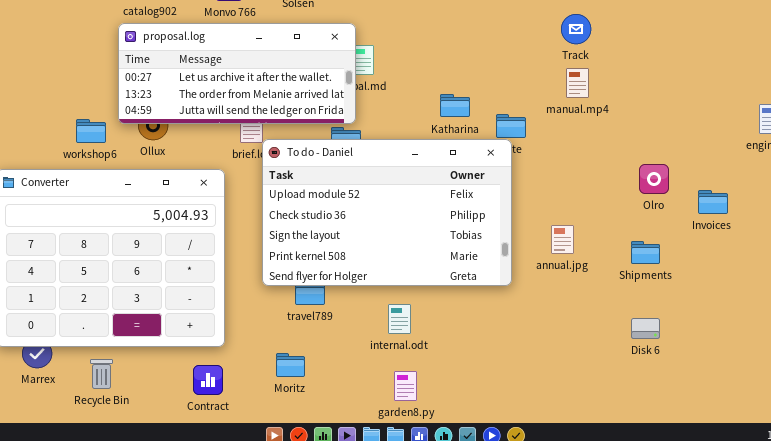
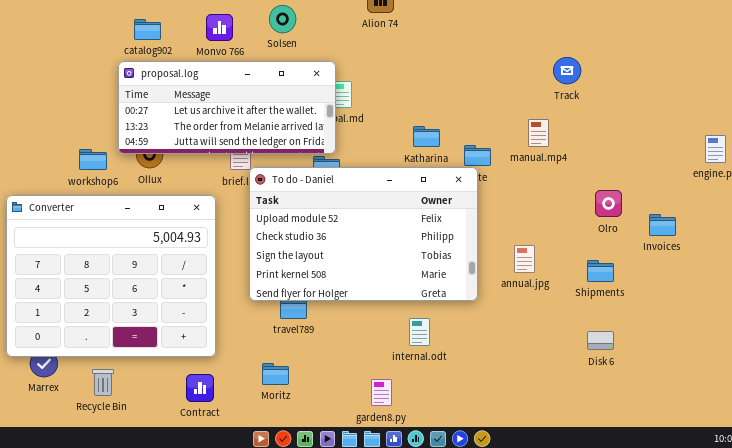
Track: [561,14,591,44] -> [553,57,581,84], moved
manual.mp4: [566,68,589,98] -> [528,119,549,147], moved
internal.odt: [388,304,411,334] -> [409,318,430,346], moved

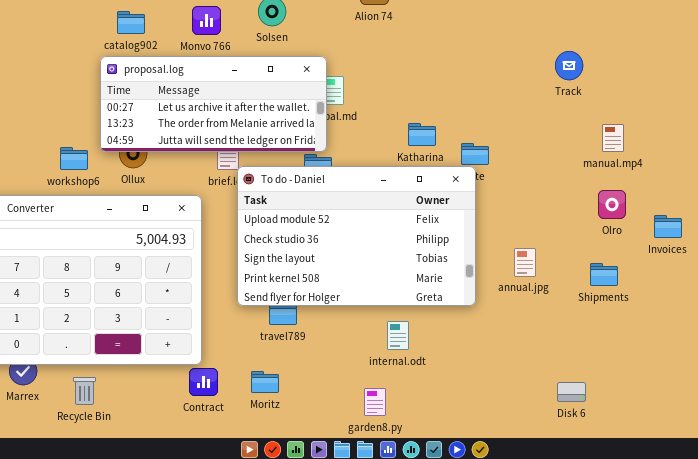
manual.mp4: [528,119,549,147] -> [602,124,624,152], moved
internal.odt: [409,318,430,346] -> [387,321,409,350], moved
Disk 6: [587,331,614,350] -> [557,382,586,402], moved
Contract: [186,374,214,402] -> [189,368,218,396], moved

